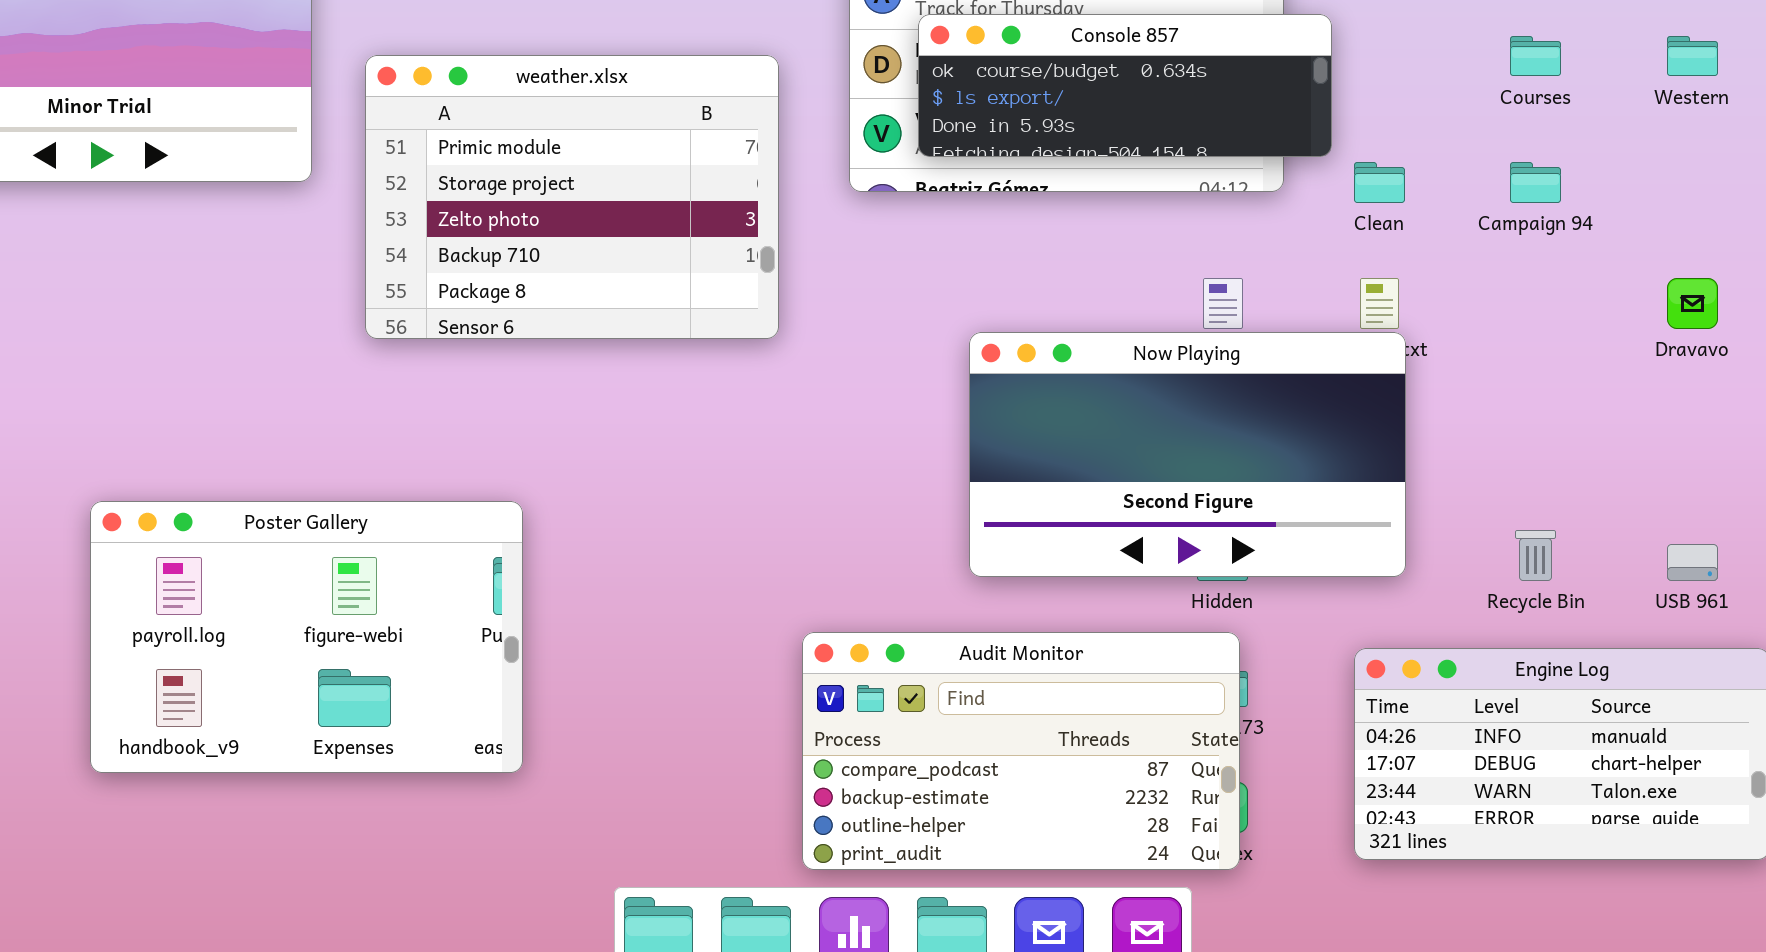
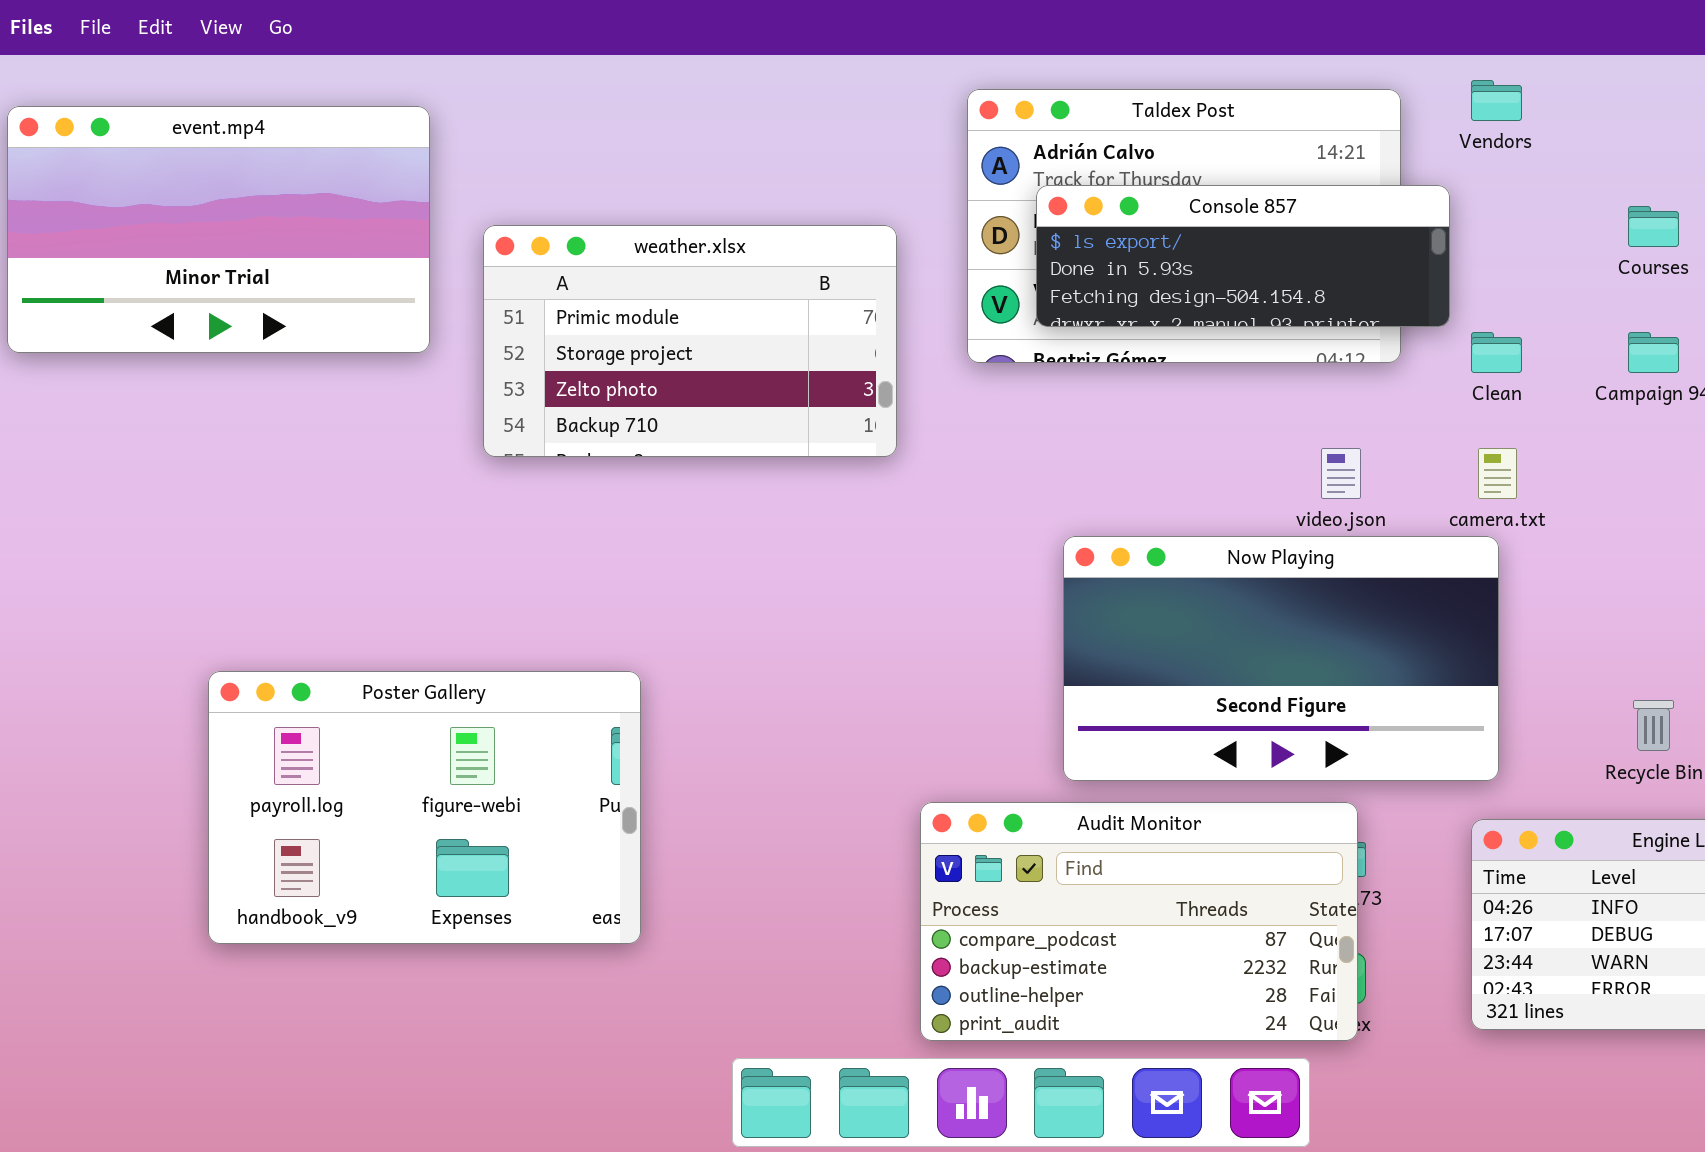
Console 857: [918,14,1332,157] -> [1036,185,1450,327], scrolled down 1 row
weather.xlsx: [365,55,779,339] -> [483,225,897,457], resized
Now Playing: [969,332,1406,577] -> [1063,536,1499,781], moved

